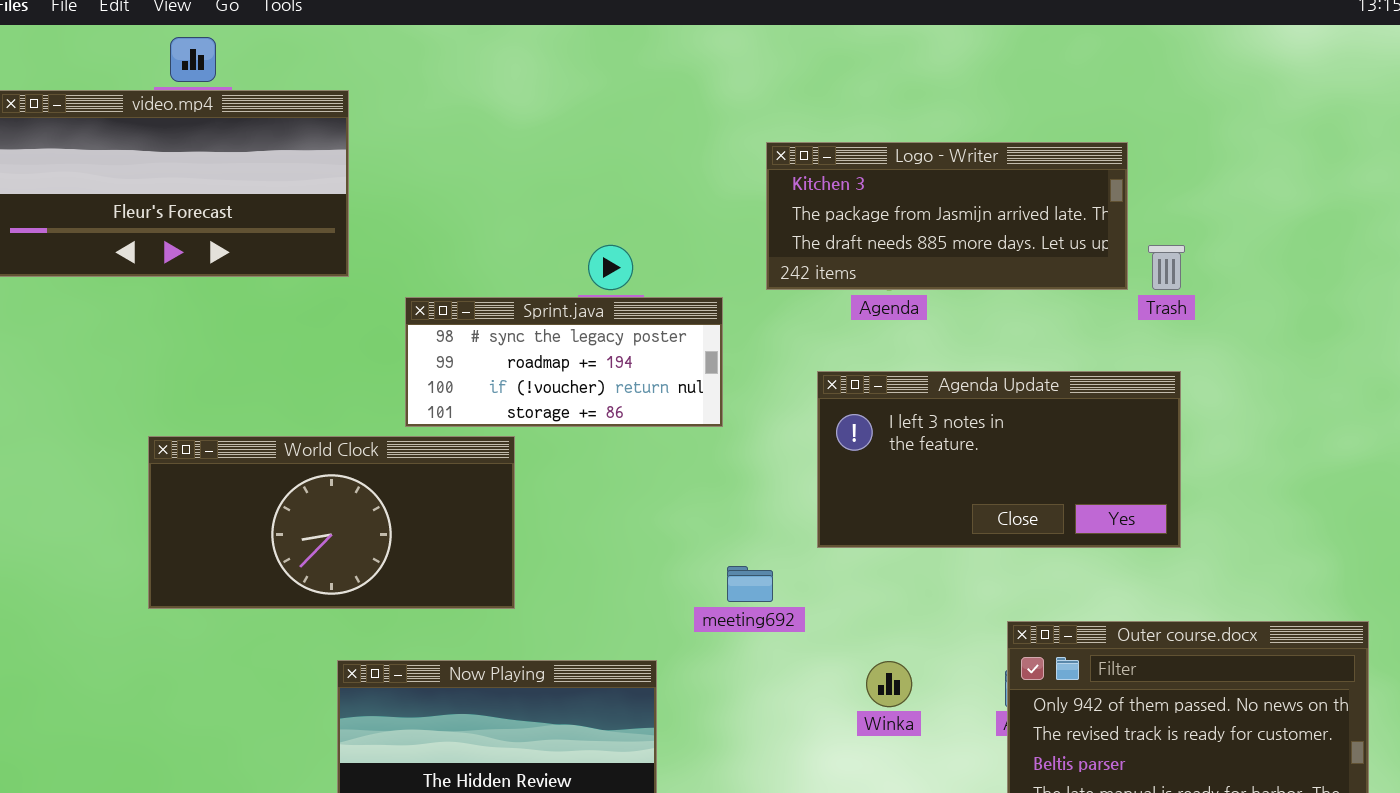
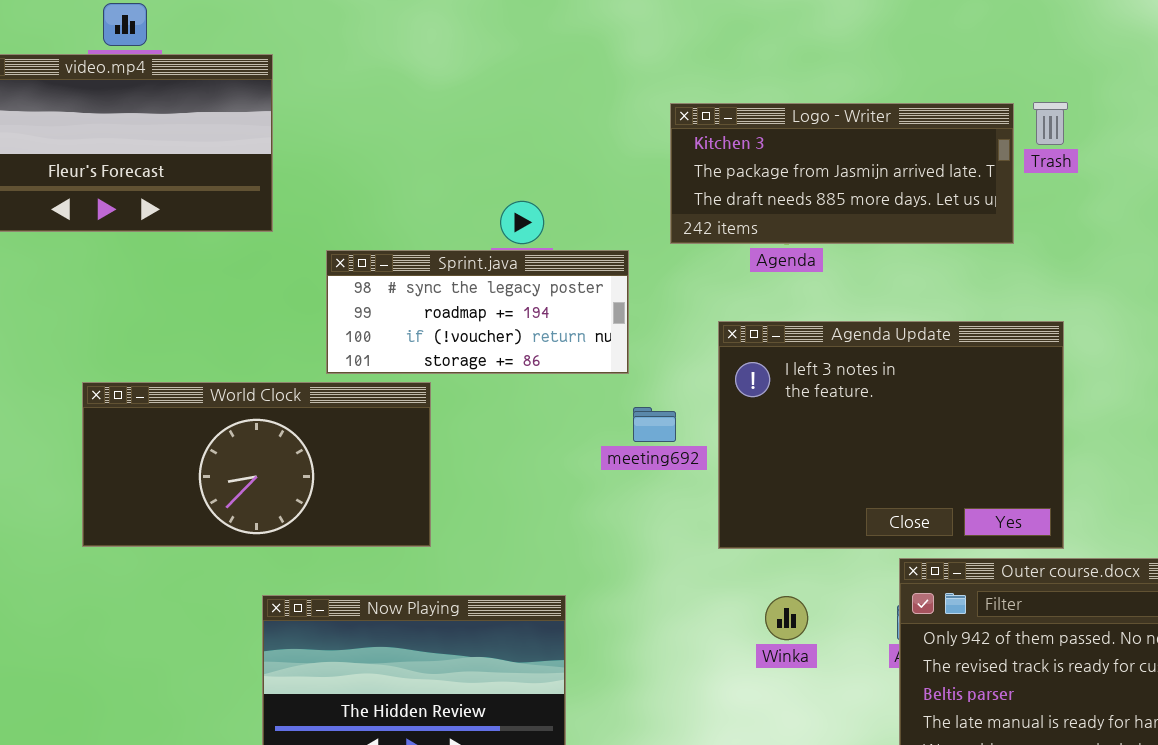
Trash: [1148,245,1185,290] -> [1033,102,1068,145], moved
Agenda Update: [817,371,1181,548] -> [718,321,1064,549], resized
meeting692: [727,566,773,602] -> [633,407,676,442], moved

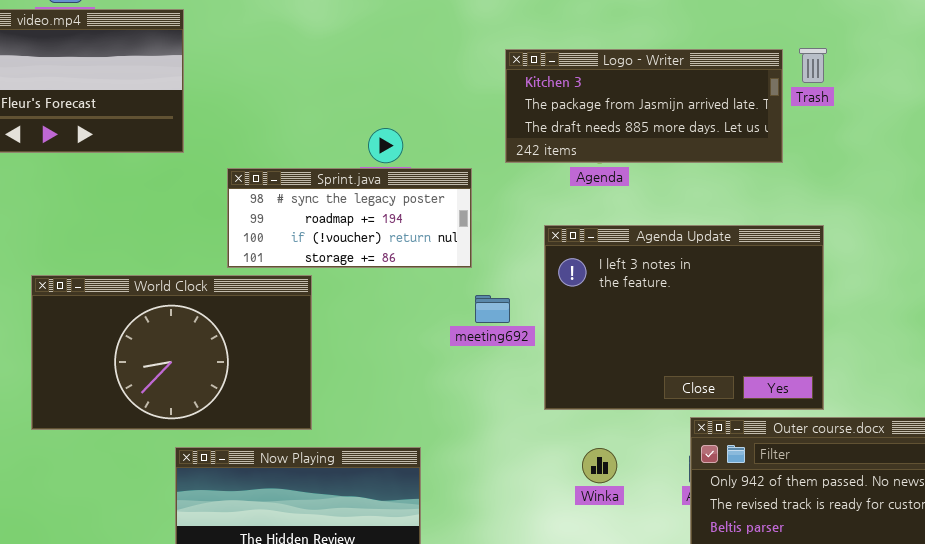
World Clock: [82,382,431,547] -> [31,275,312,430], resized

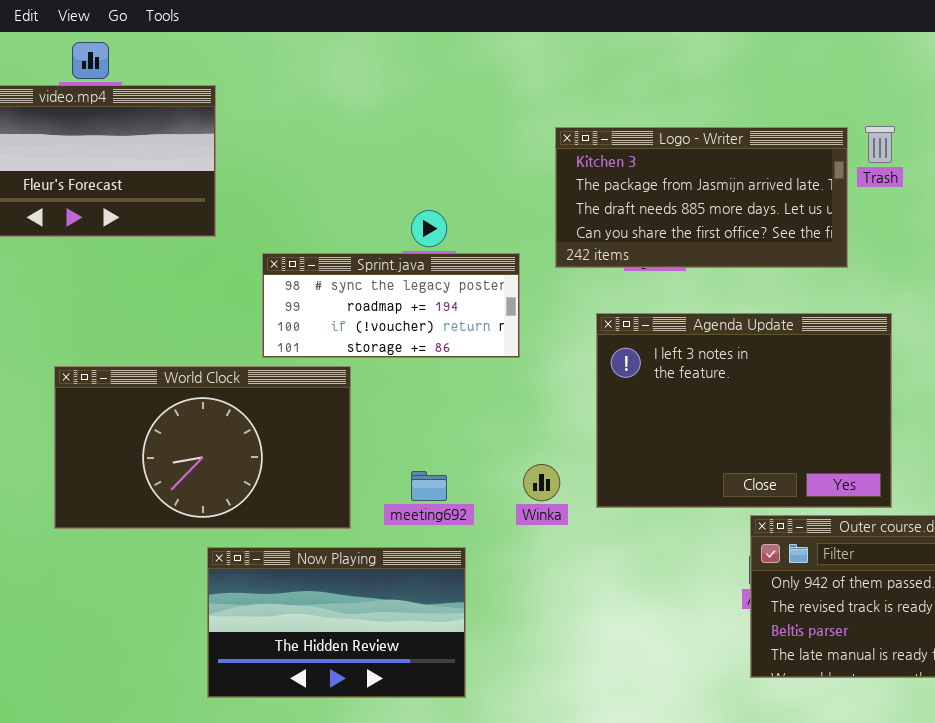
Logo - Writer: [505,49,783,163] -> [555,127,848,268], resized
meeting692: [475,295,510,323] -> [411,471,447,501], moved
Winka: [582,448,617,483] -> [523,464,560,501], moved

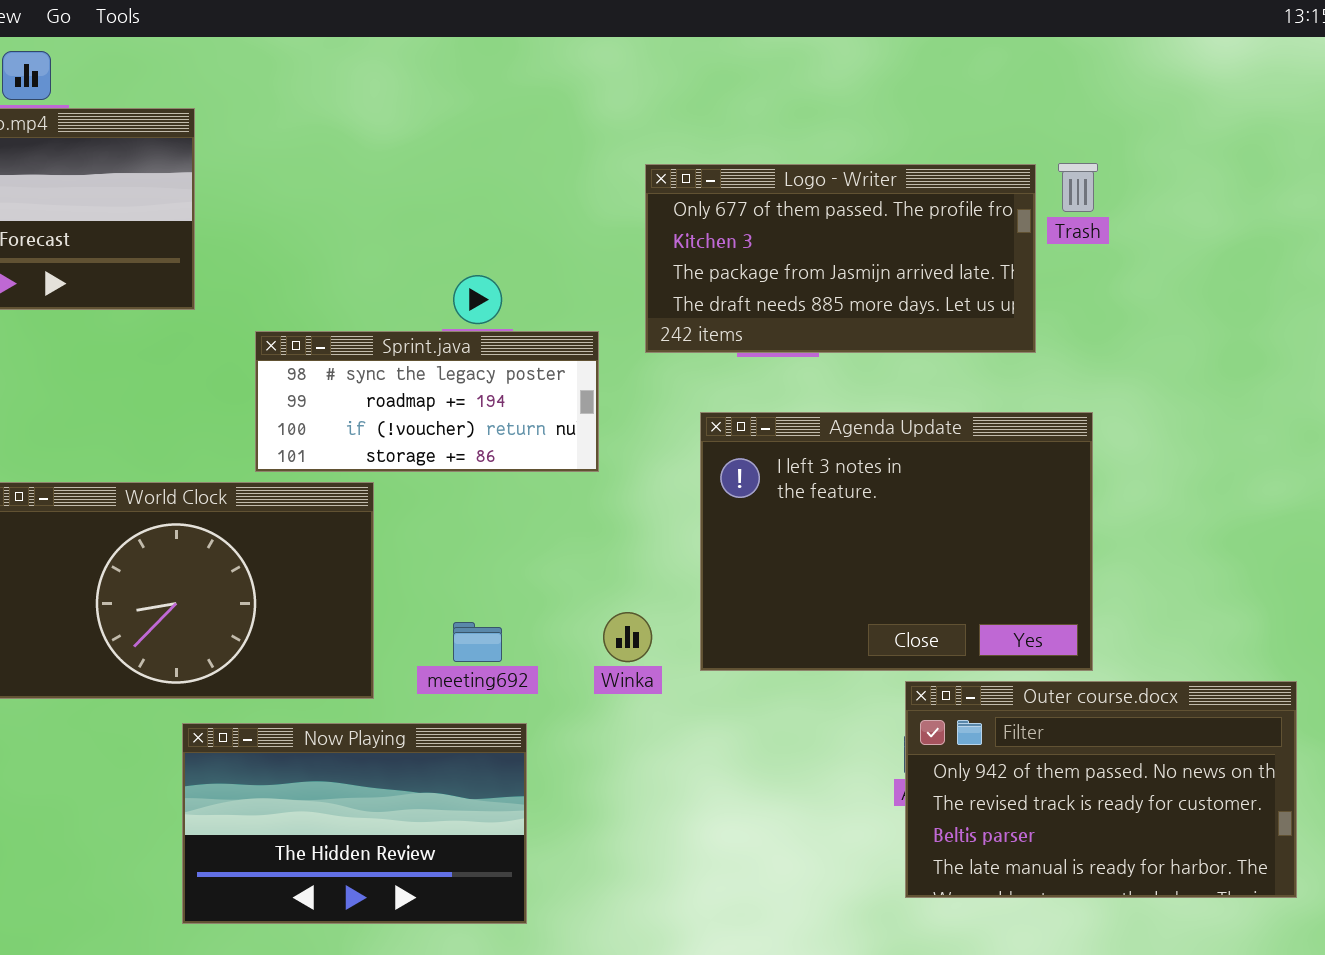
Logo - Writer: [555,127,848,268] -> [645,164,1036,353], scrolled up 1 row

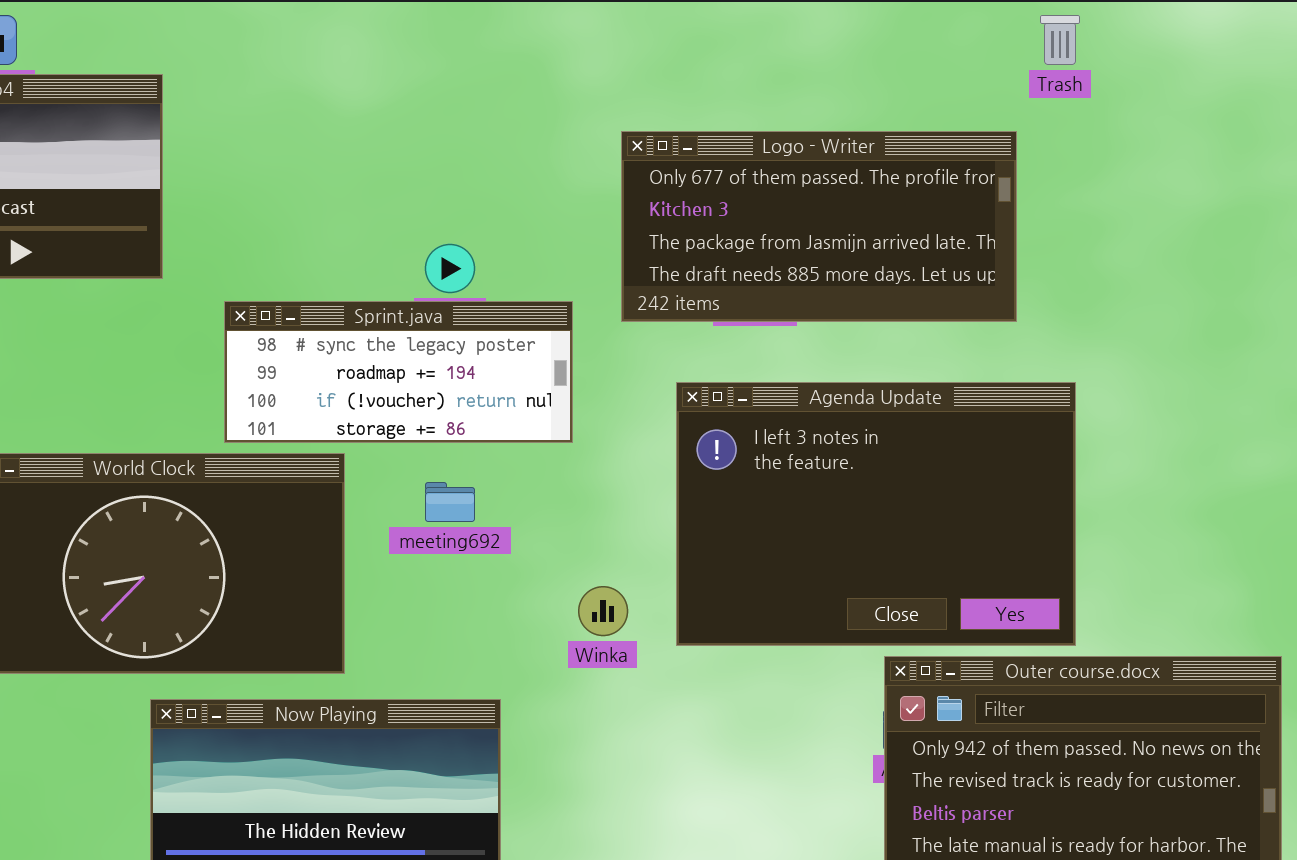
Trash: [1058,163,1098,212] -> [1040,15,1080,65], moved
meeting692: [453,622,502,662] -> [425,482,475,522], moved

